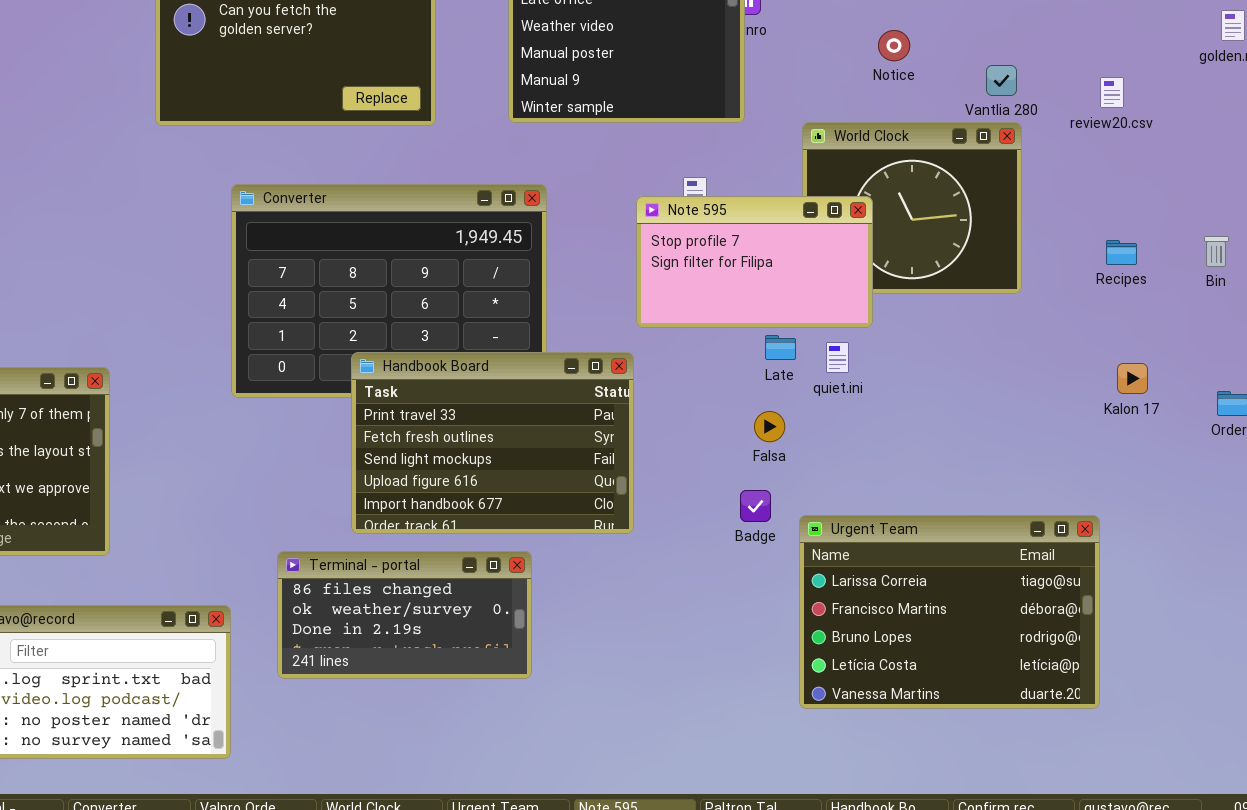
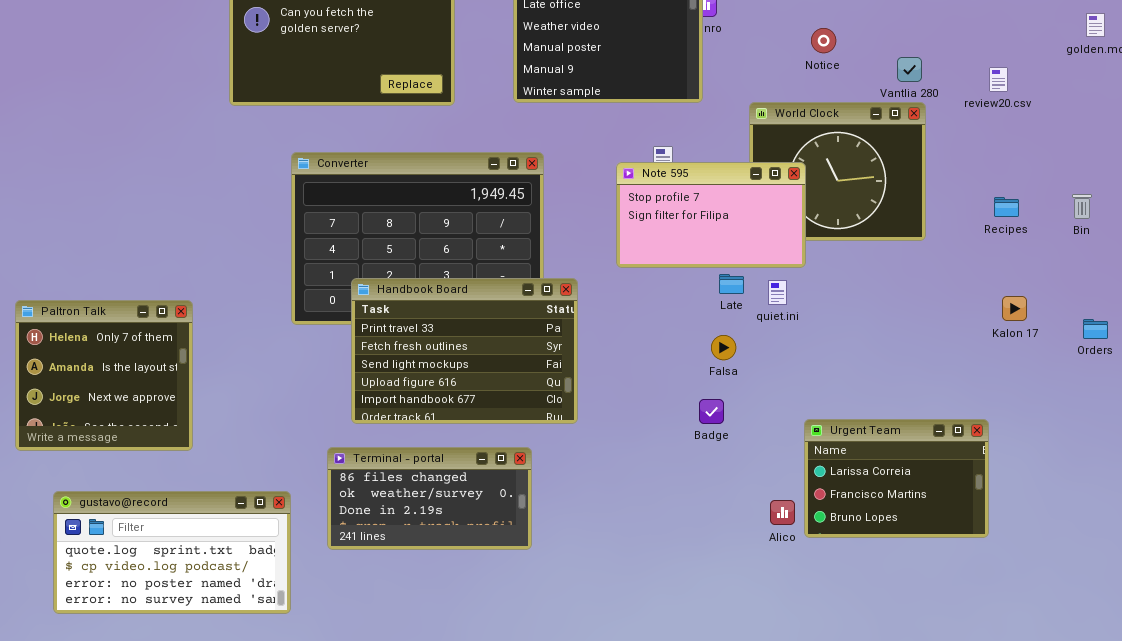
Handbook Board: [351,352,634,534] -> [351,278,578,424], moved
Urgent Team: [799,515,1100,709] -> [804,419,989,538], resized

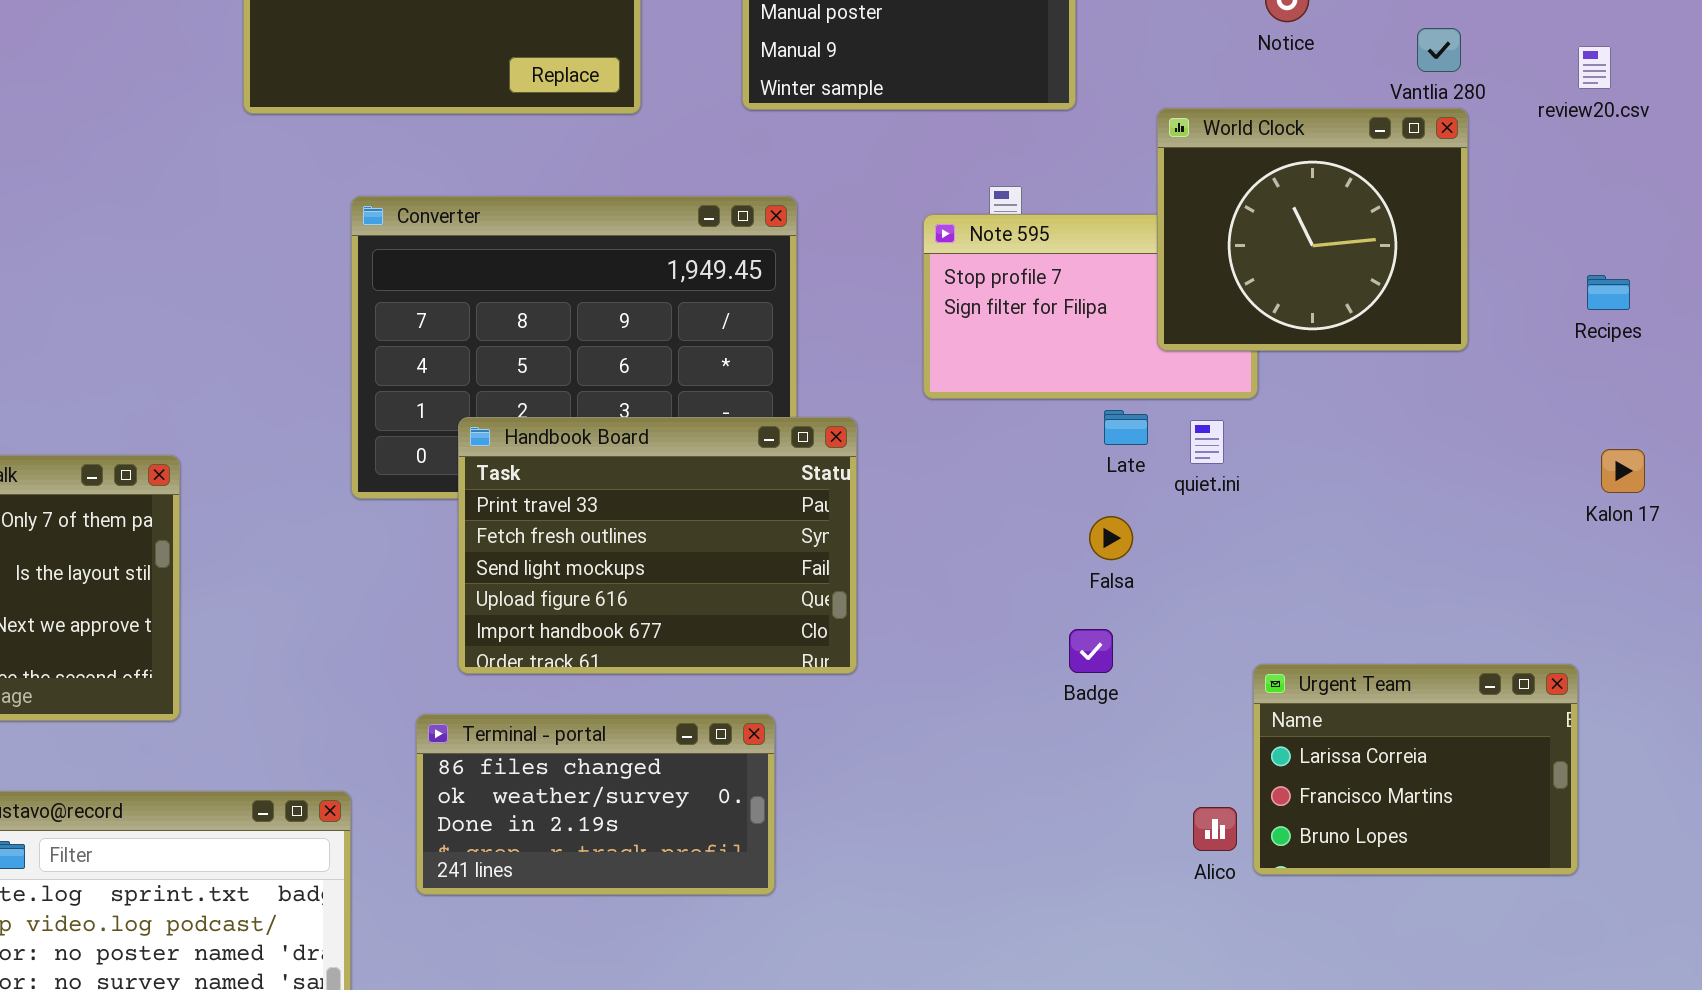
World Clock: [749,102,926,241] -> [1157,108,1468,351], raised

